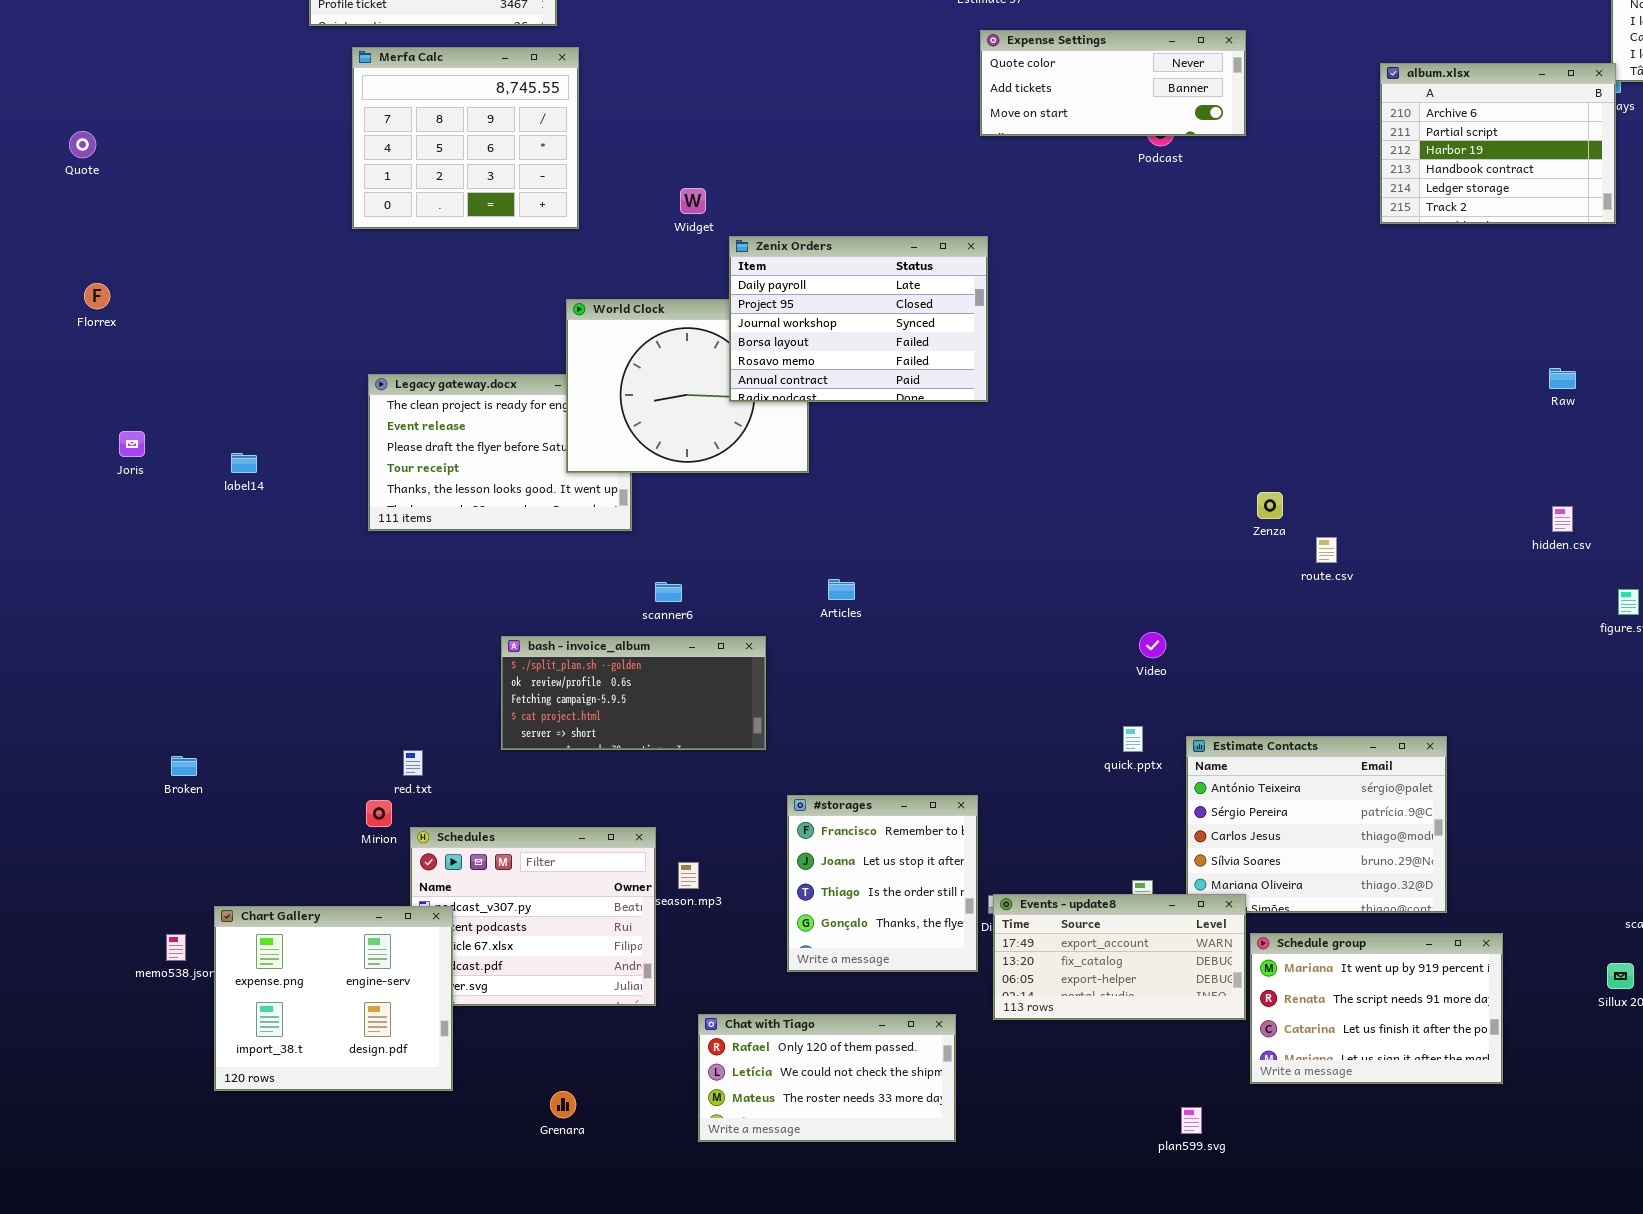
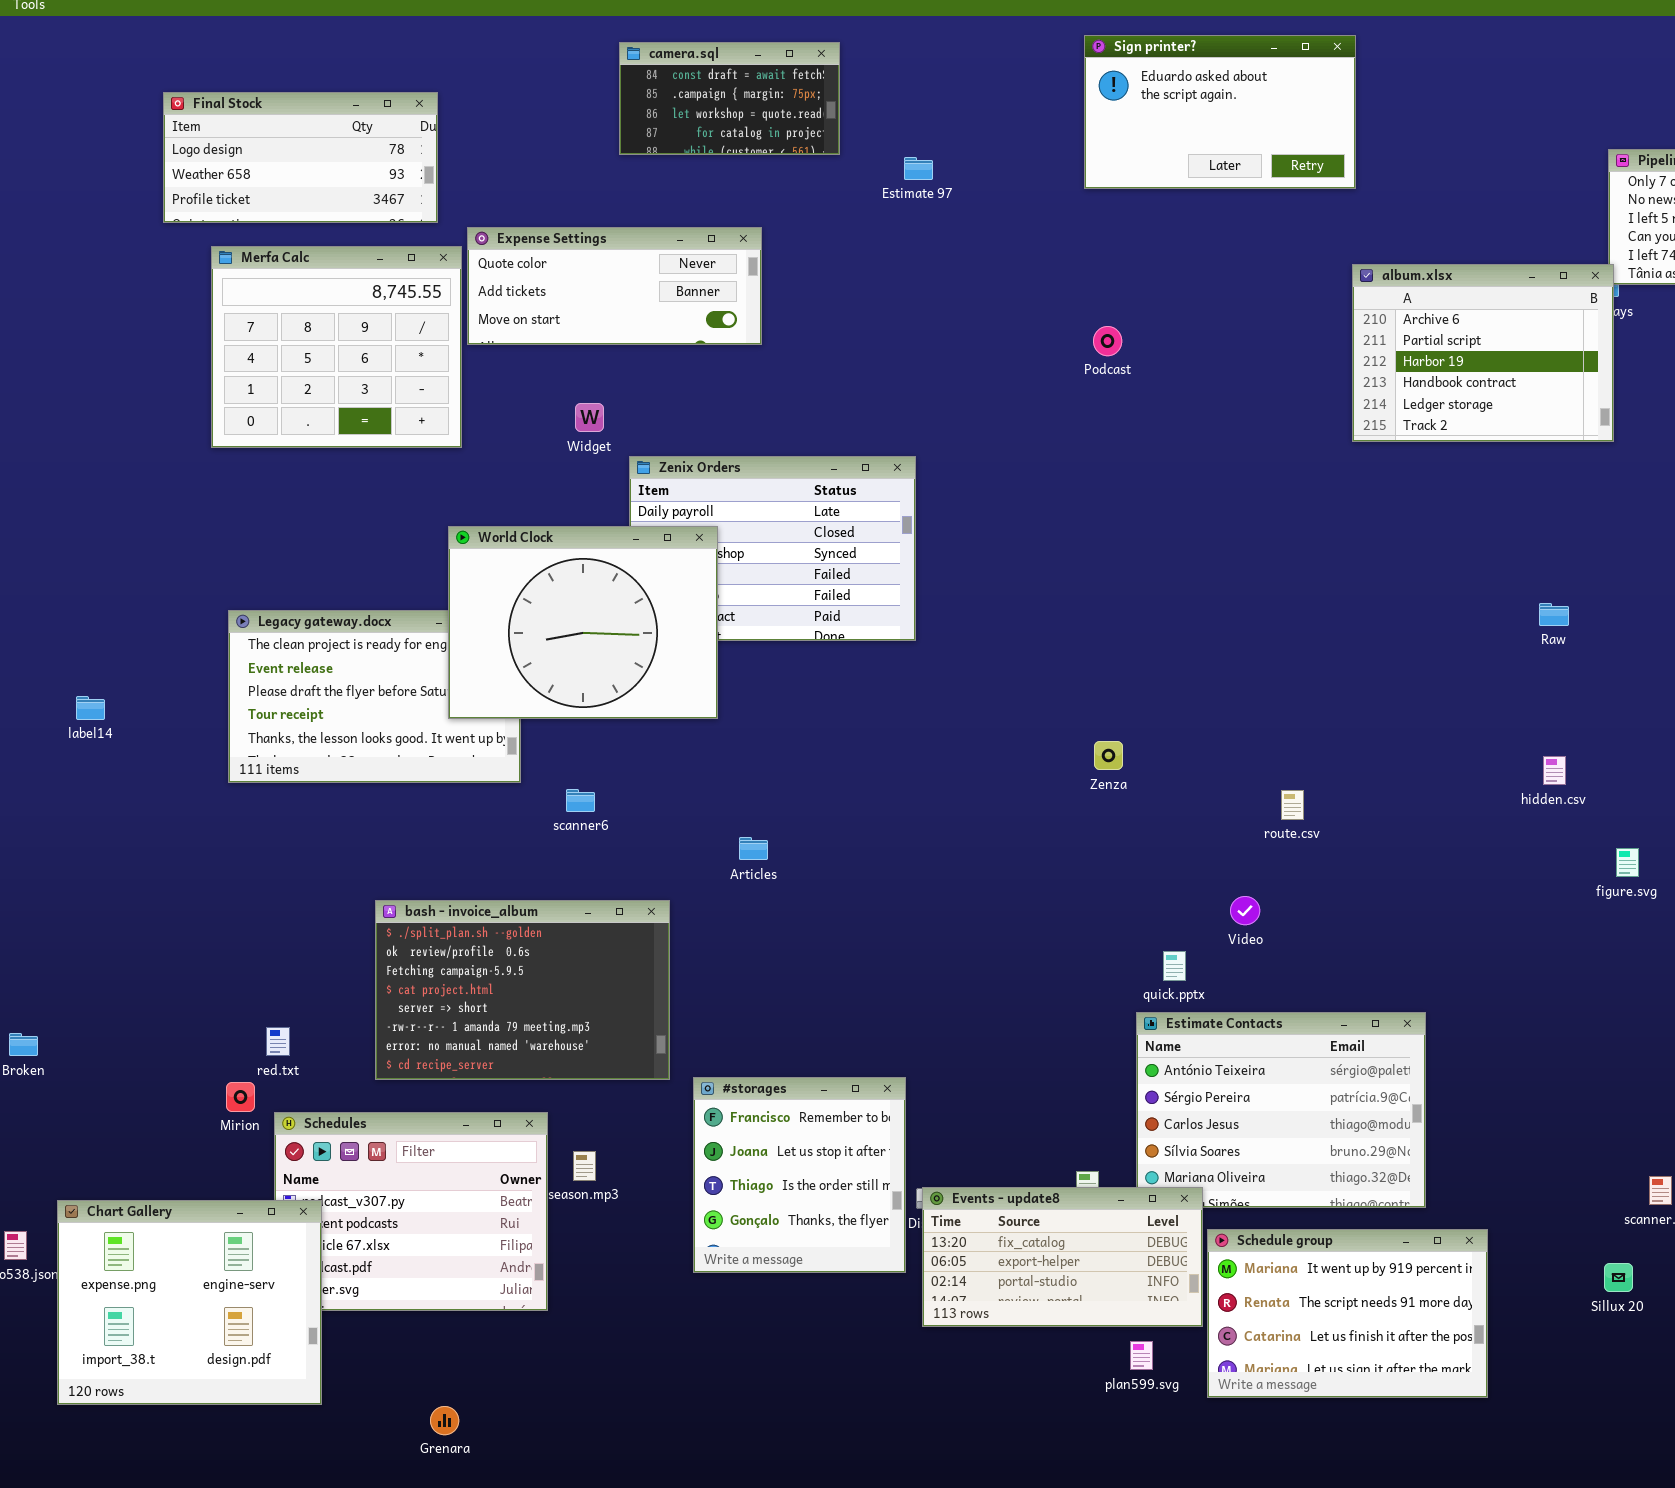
Expense Settings: [980,30,1246,136] -> [467,227,762,345], moved
World Clock: [566,299,809,473] -> [448,526,718,719], raised
Zenza: [1257,492,1283,519] -> [1094,741,1123,770], moved
scanner6: [655,582,682,602] -> [566,789,595,812], moved
Video: [1139,632,1166,658] -> [1230,896,1260,925], moved
bash - invoice_album: [501,636,766,750] -> [375,900,670,1080], resized
quick.pptx: [1123,726,1143,752] -> [1163,951,1186,981], moved
Events - update8: [993,894,1246,1020] -> [922,1187,1203,1327], scrolled down 1 row
Chat with Tiago: [698,1014,956,1142] -> none, closed
plan599.svg: [1181,1107,1202,1134] -> [1130,1341,1153,1370], moved

